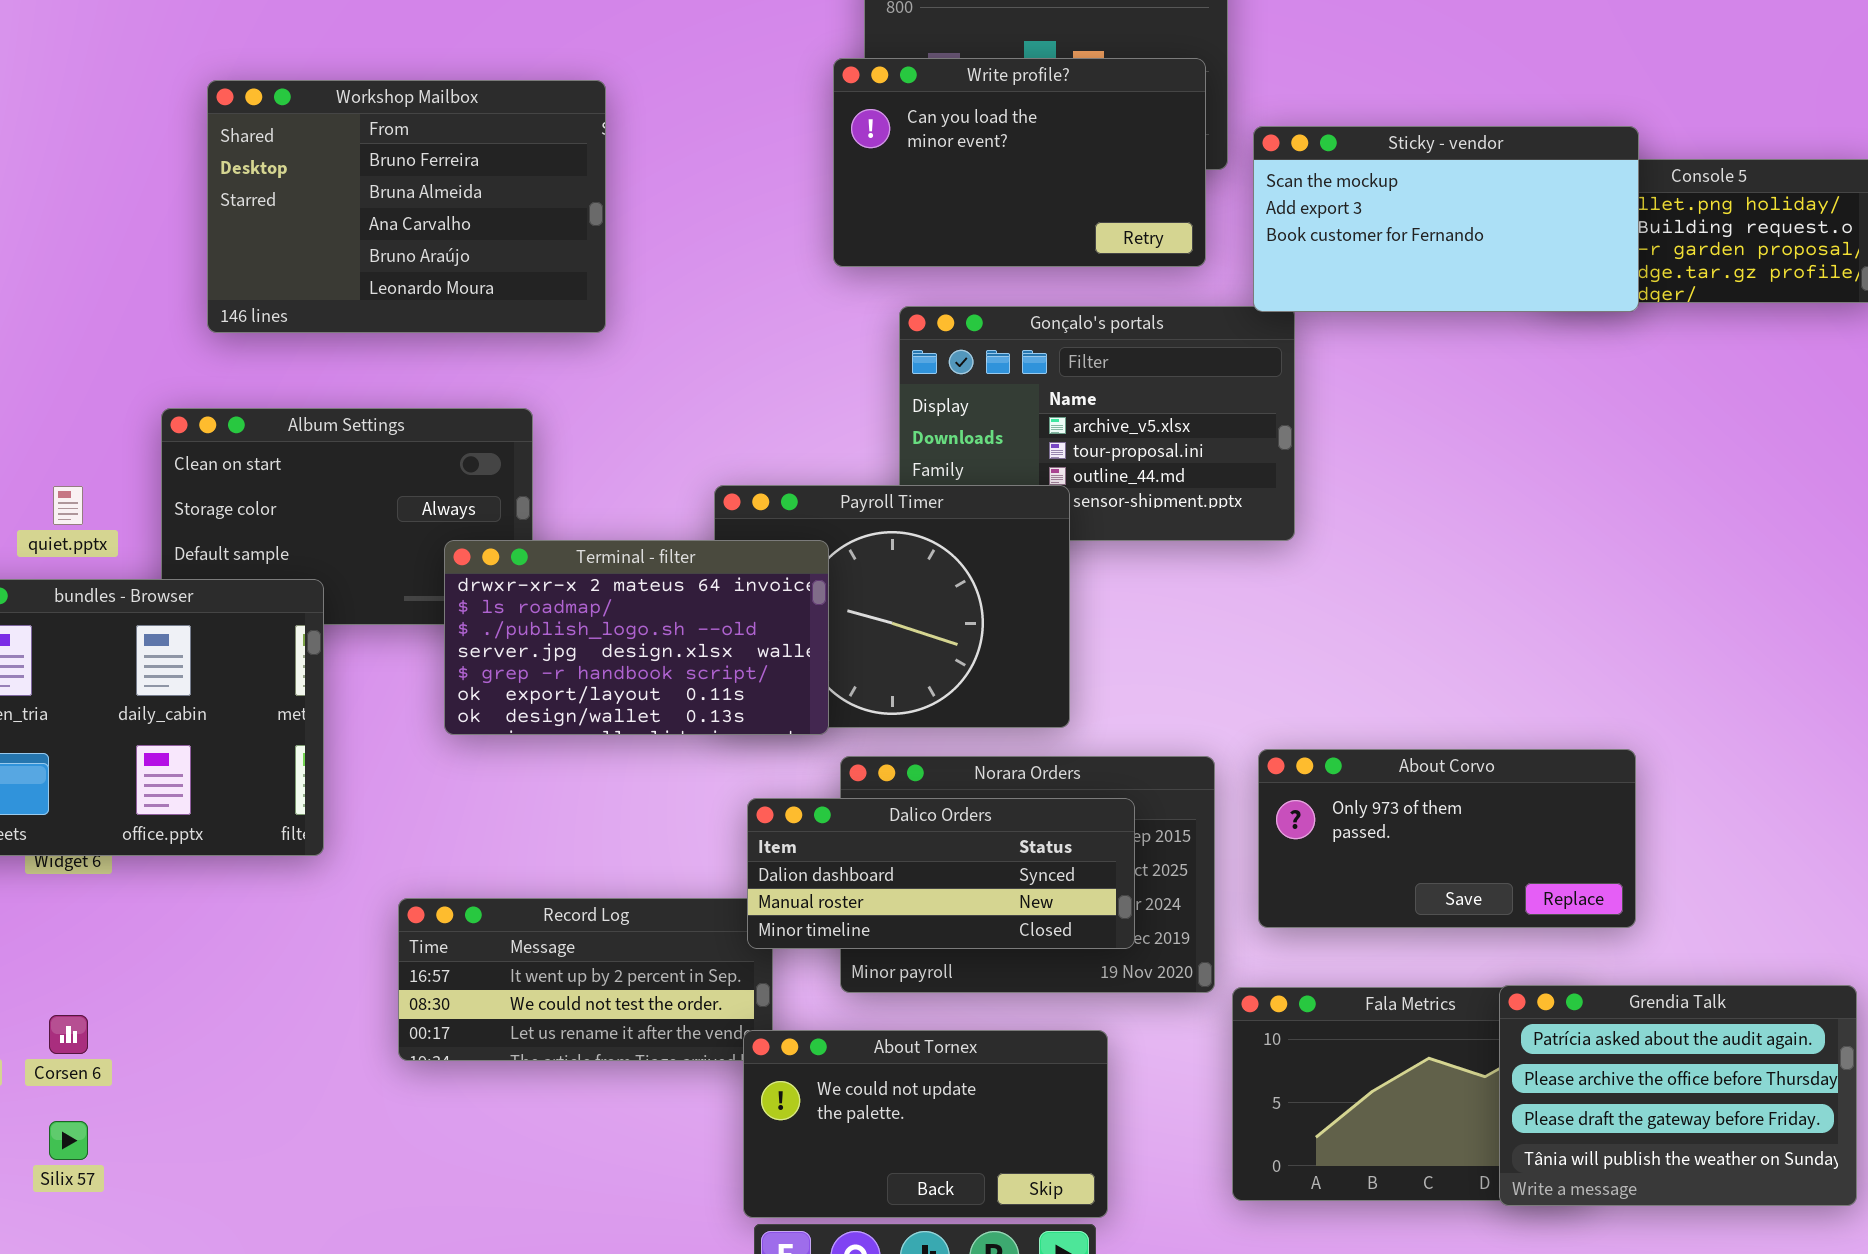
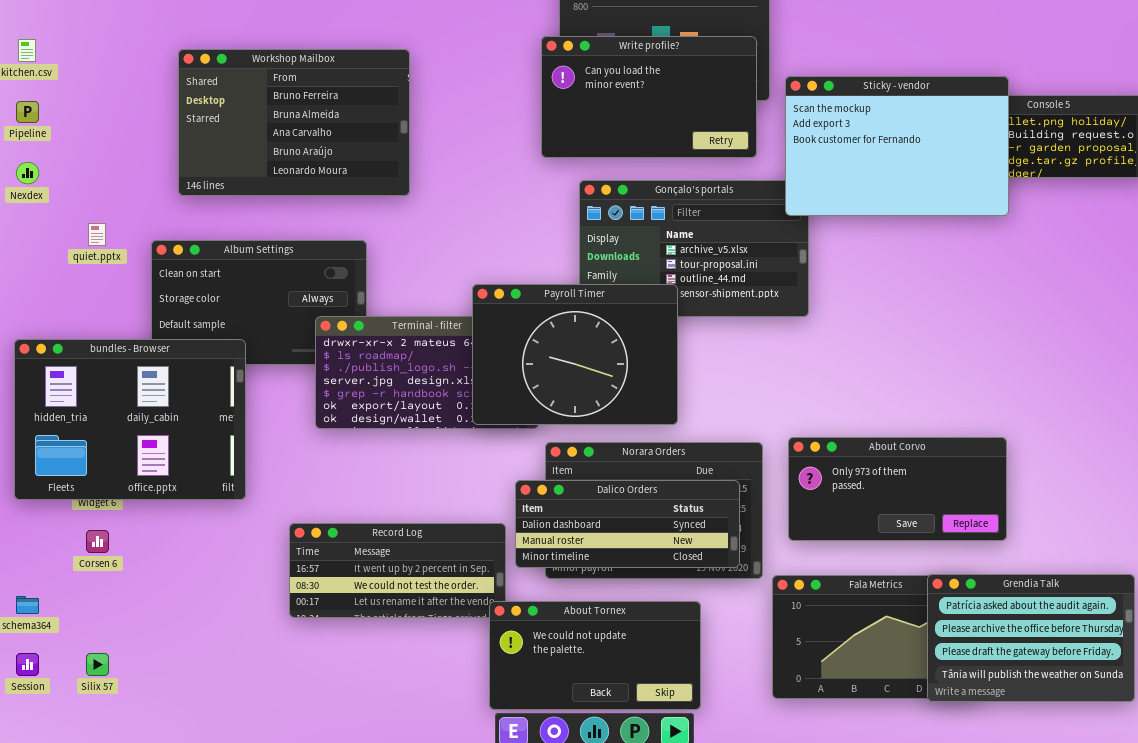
Sticky - vendor: [1253,126,1639,312] -> [785,76,1009,216], resized
Payroll Timer: [714,485,1070,728] -> [472,284,678,425], raised
quiet.pptx: [53,486,83,525] -> [88,223,106,246], moved
Dalico Orders: [747,798,1135,949] -> [515,480,740,568], moved
Corsen 6: [49,1015,88,1054] -> [86,530,109,553], moved

